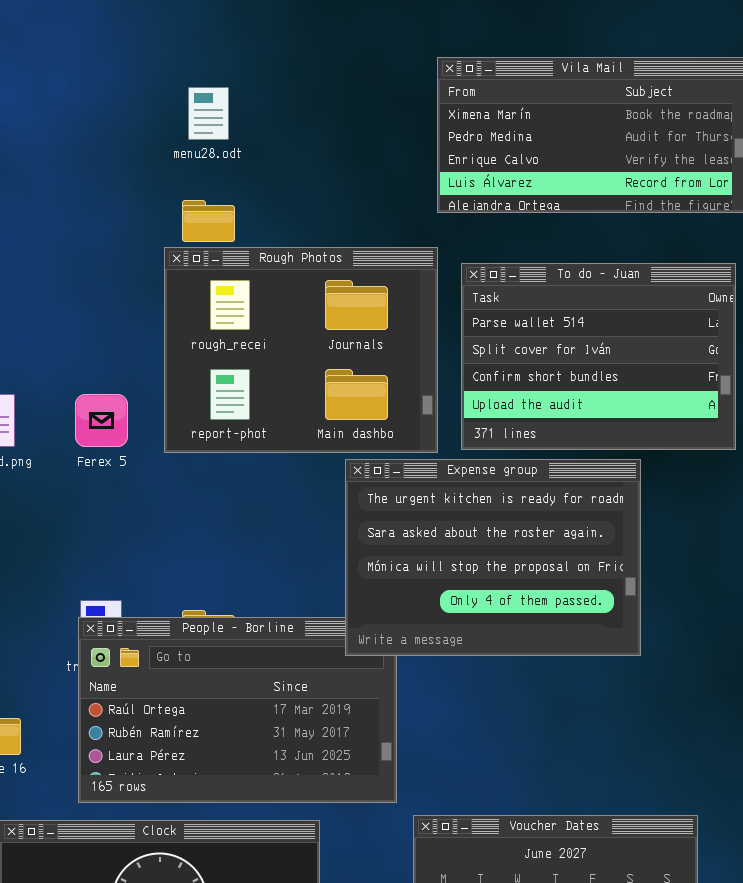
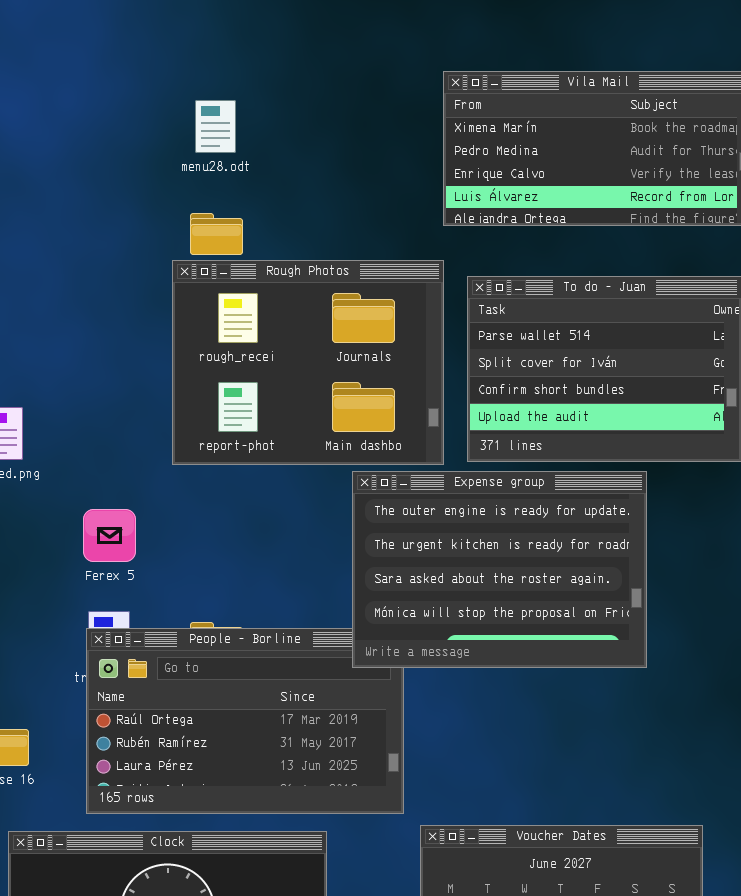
Ferex 5: [75,394,128,447] -> [83,509,136,562], moved
Expense group: [345,459,641,656] -> [352,471,647,668], scrolled up 1 row

